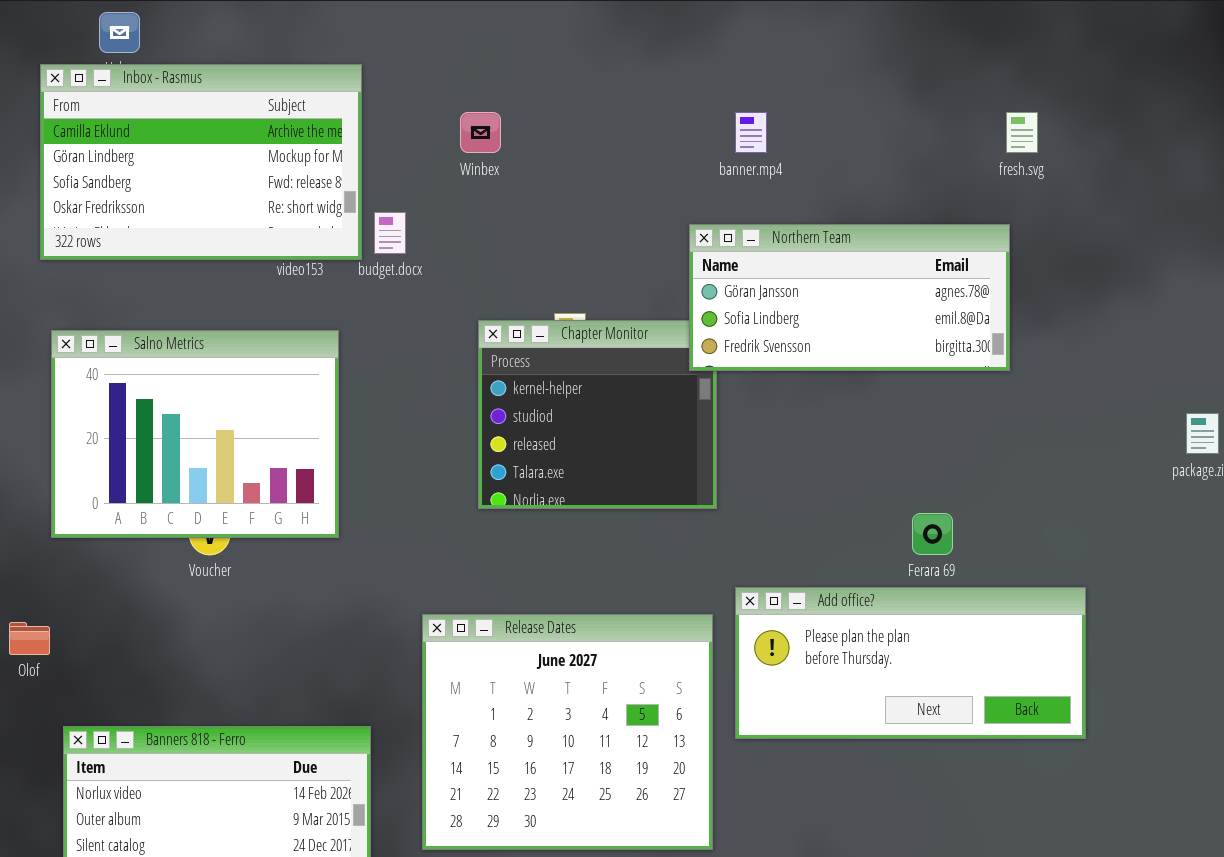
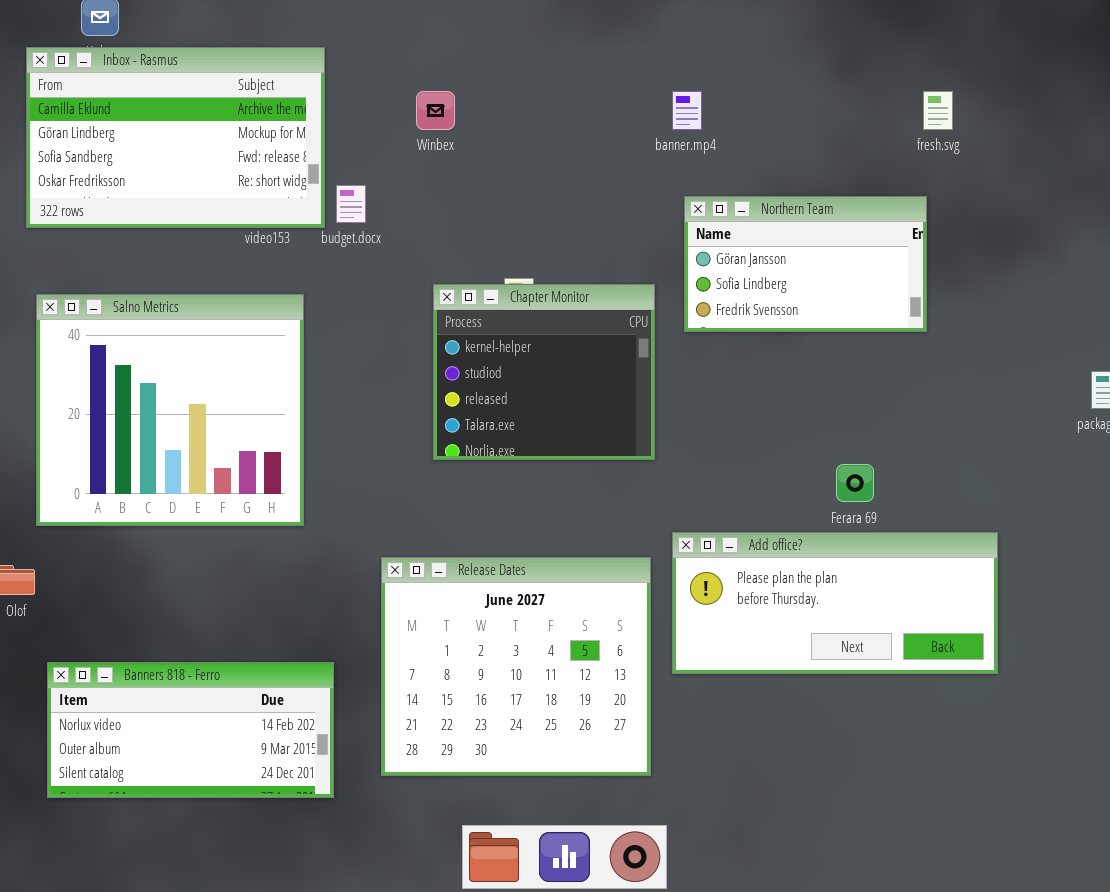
Northern Team: [689,224,1010,371] -> [684,196,927,332], resized
Salno Metrics: [51,330,339,538] -> [36,294,304,526], resized

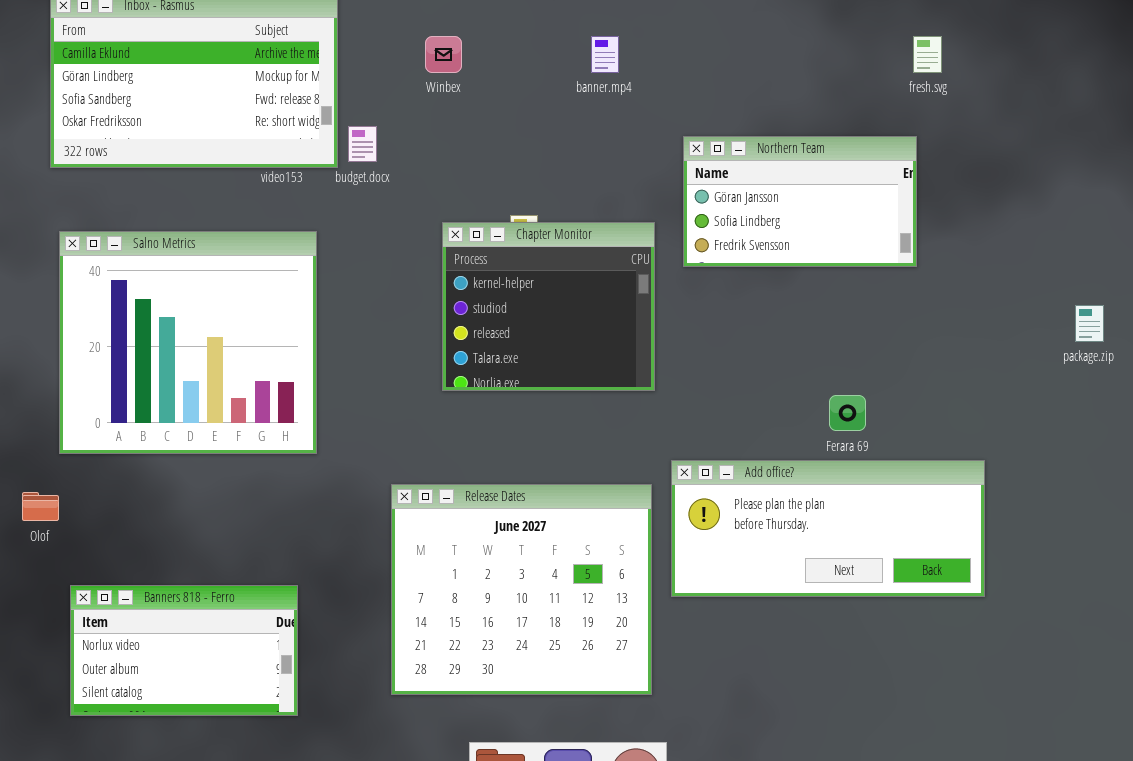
banner.mp4: [672,91,702,130] -> [591,36,619,73], moved
Banners 818 - Ferro: [47,662,334,798] -> [70,585,298,716], resized

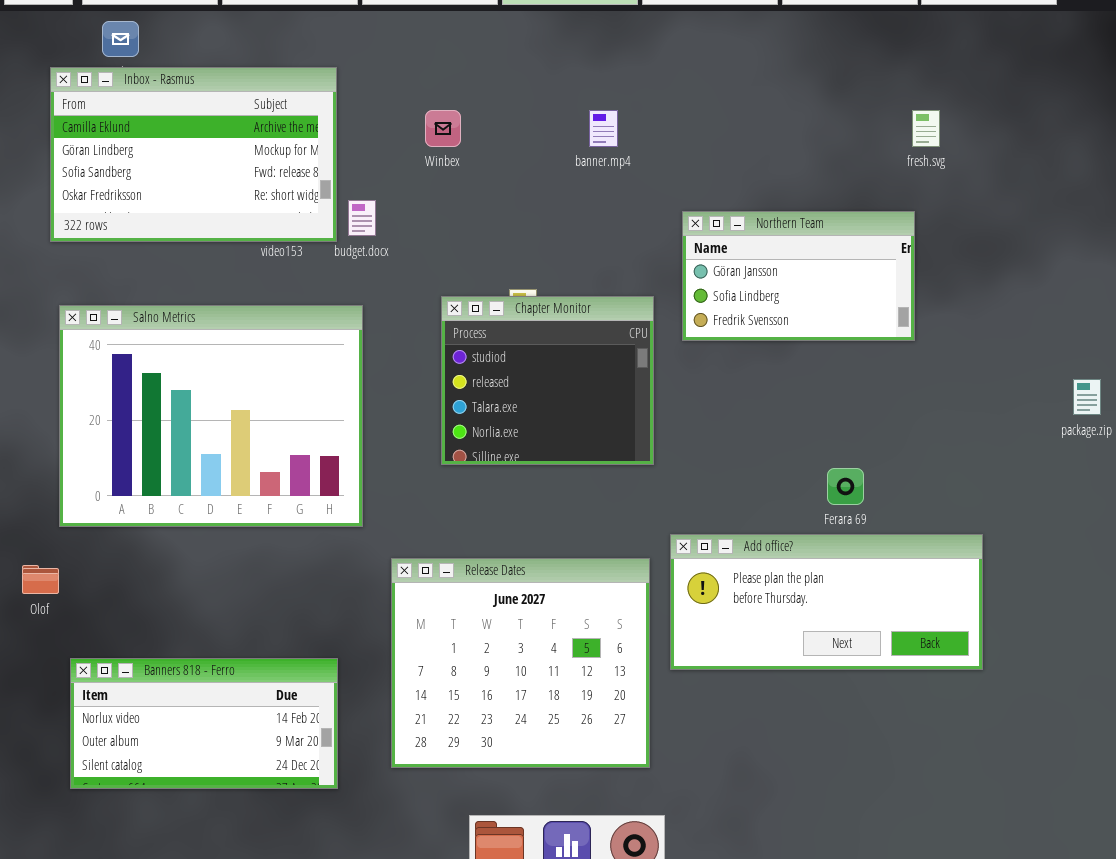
Chapter Monitor: [442,222,655,391] -> [441,296,654,465], scrolled down 1 row
Salno Metrics: [59,231,317,454] -> [59,305,363,527], resized
Banners 818 - Ferro: [70,585,298,716] -> [70,658,338,789], resized

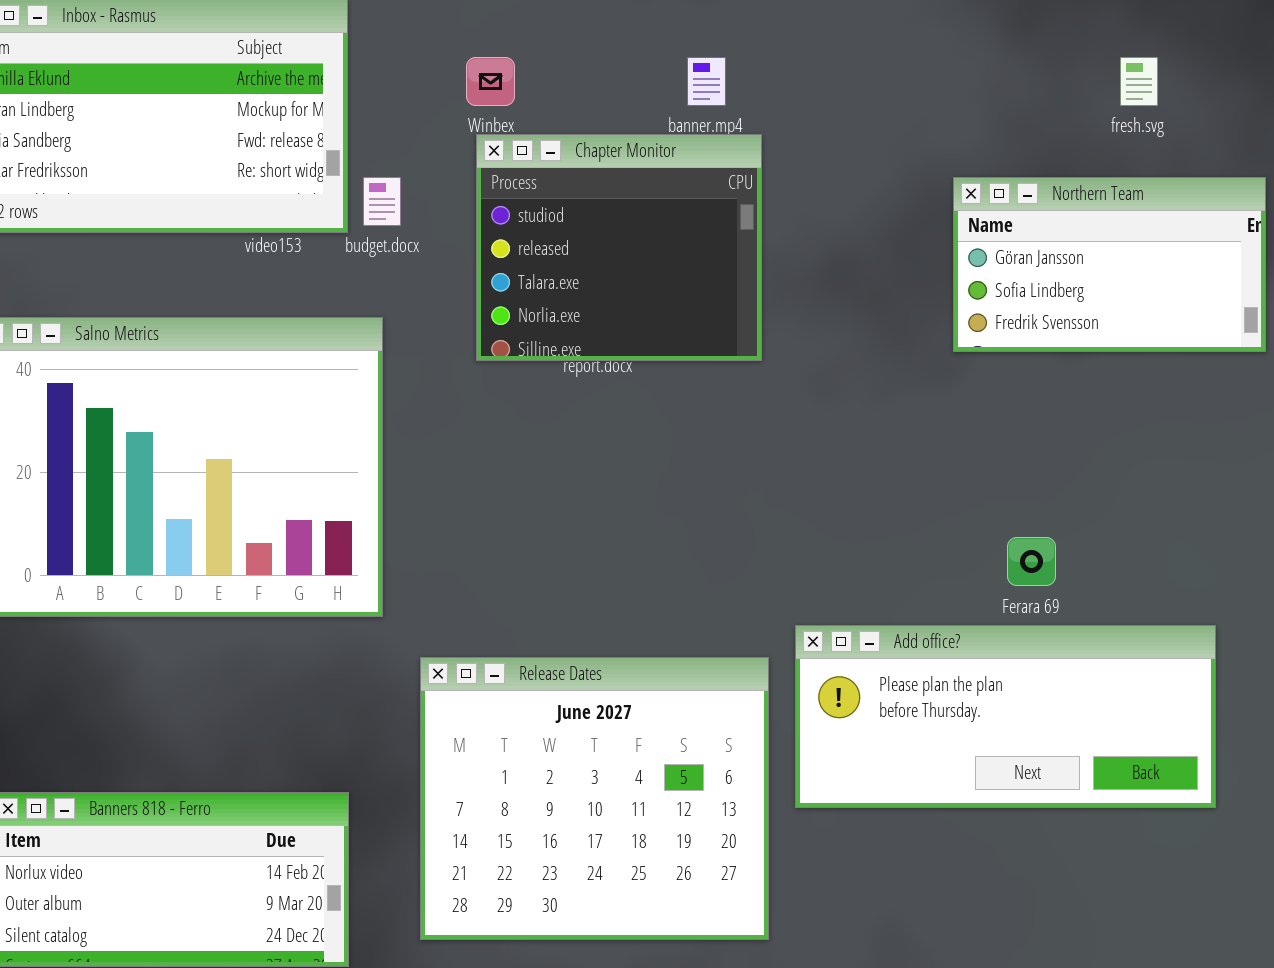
Northern Team: [682,211,915,341] -> [953,177,1266,352], moved
Chapter Monitor: [441,296,654,465] -> [476,134,762,361], moved

